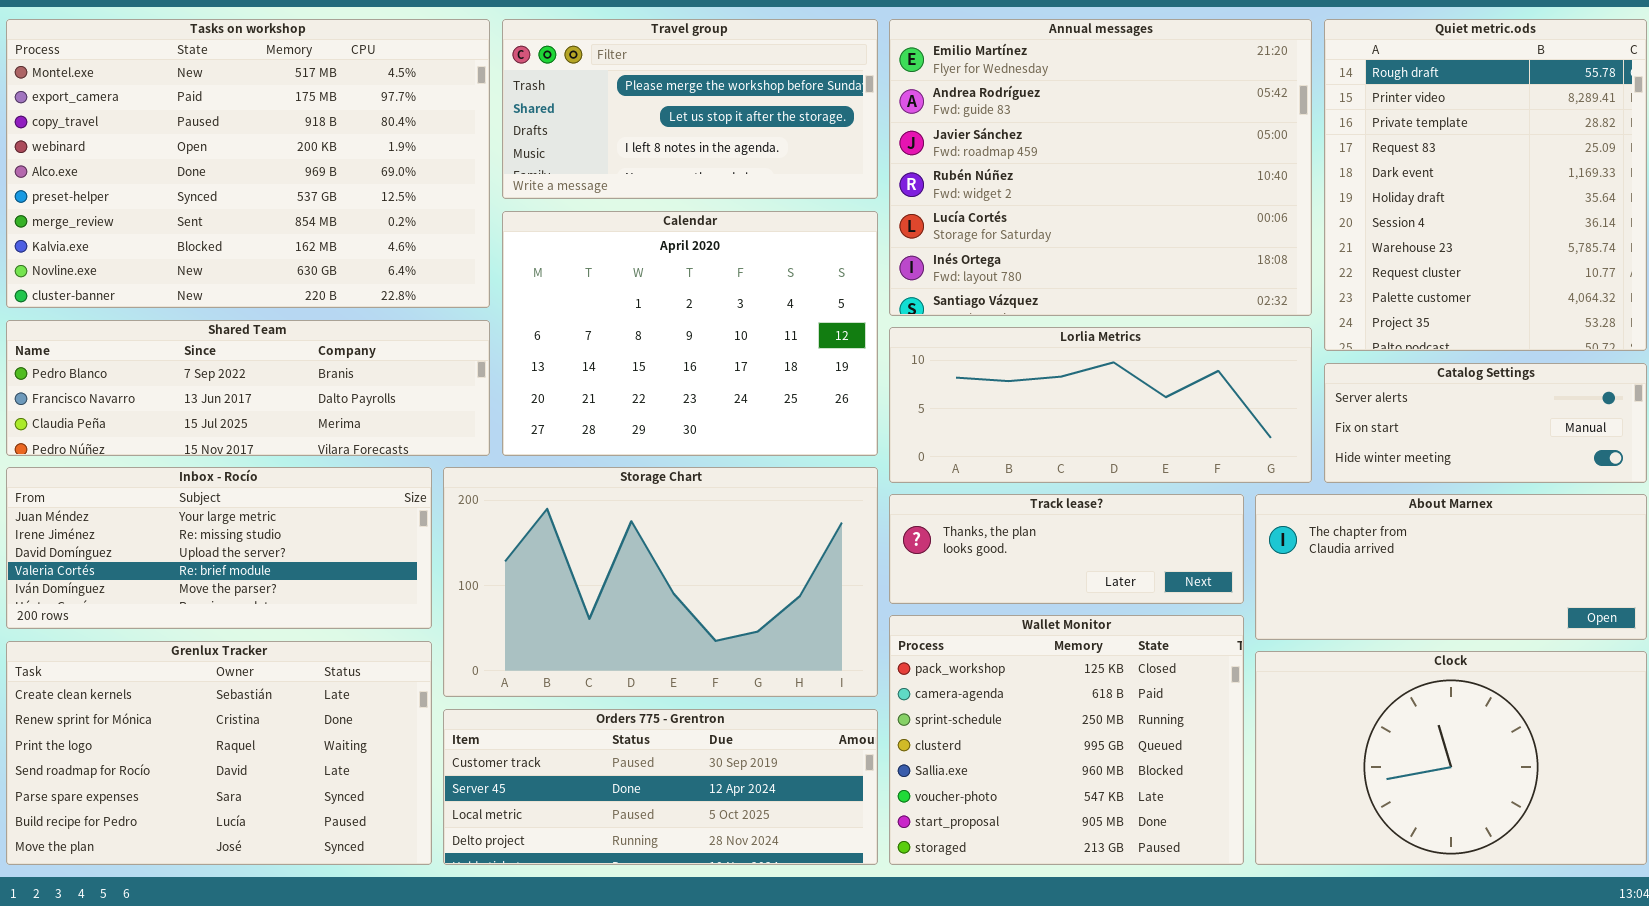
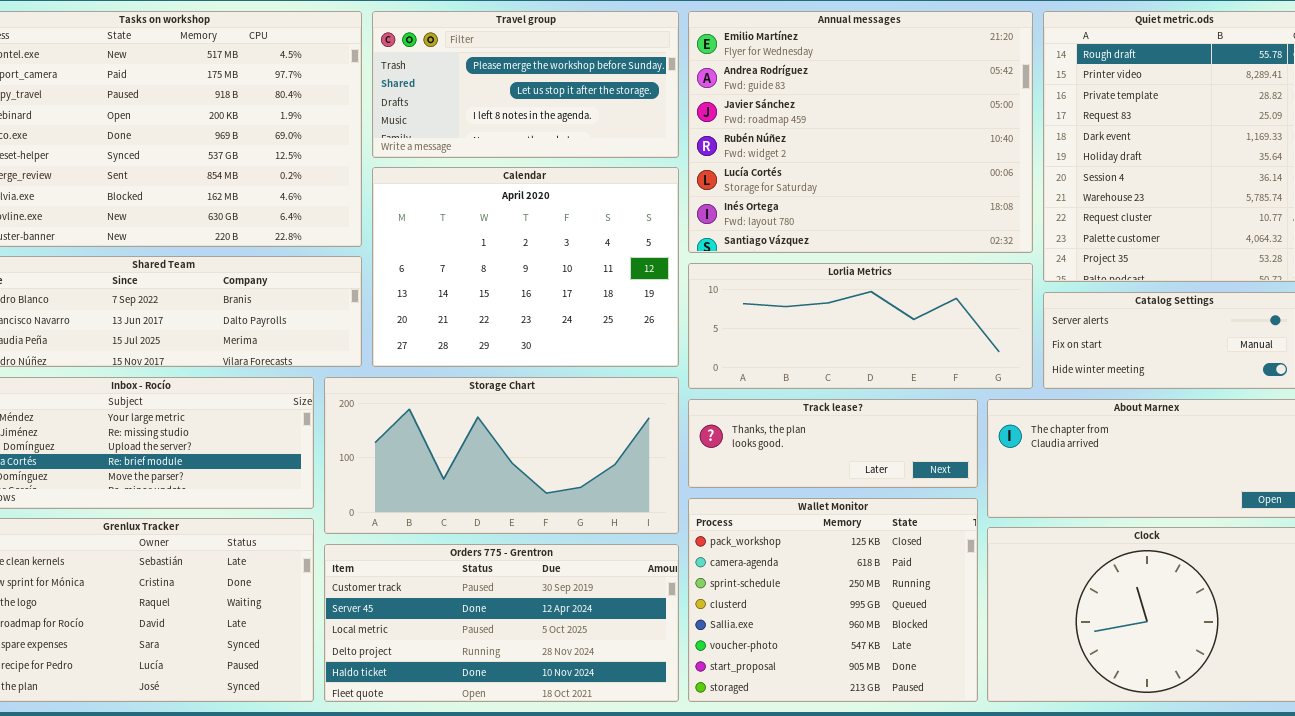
Storage Chart: [443,467,878,697] -> [324,377,679,534], resized
Orders 775 - Grentron: [443,709,878,865] -> [324,544,679,702], resized

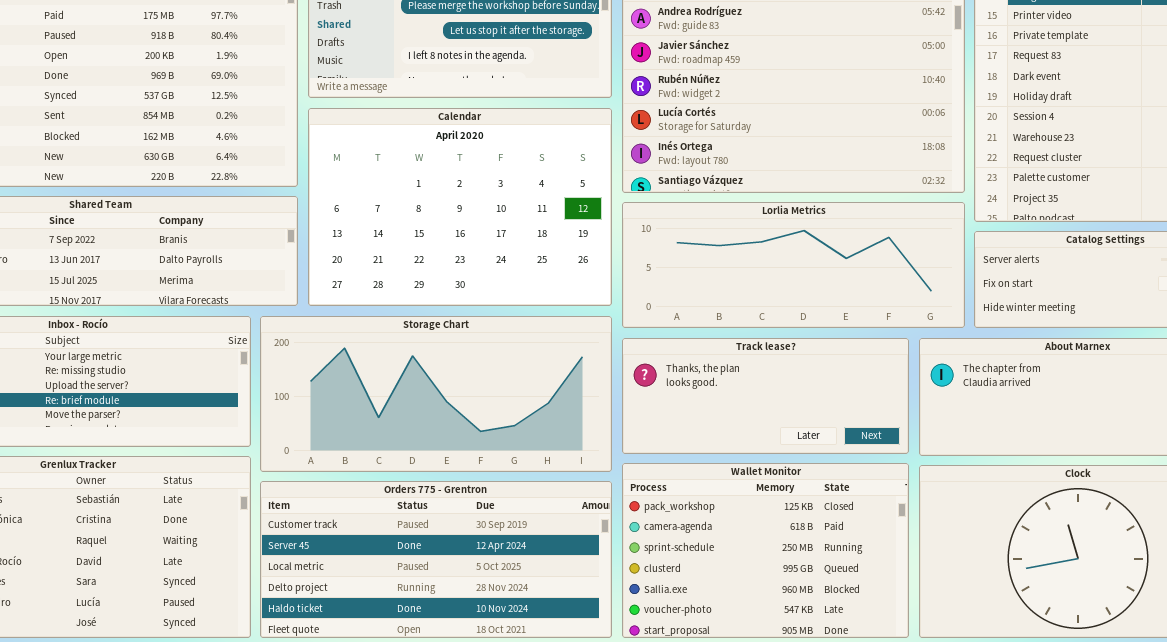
Track lease?: [688,399,978,488] -> [622,338,909,454], resized
Wallet Monitor: [688,498,978,702] -> [622,463,909,638], resized

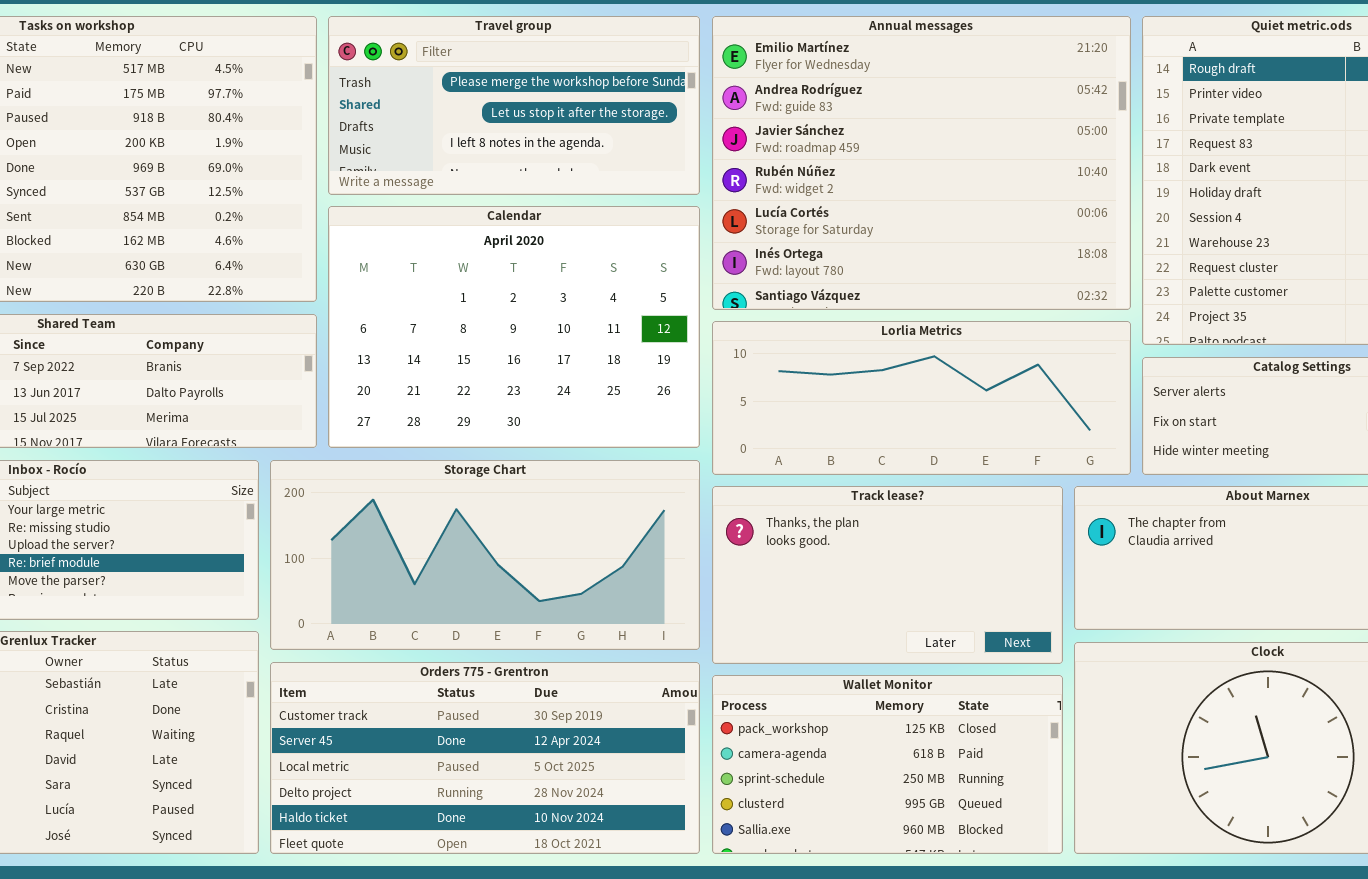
Track lease?: [622,338,909,454] -> [712,486,1063,664], resized
Wallet Monitor: [622,463,909,638] -> [712,675,1063,854], resized

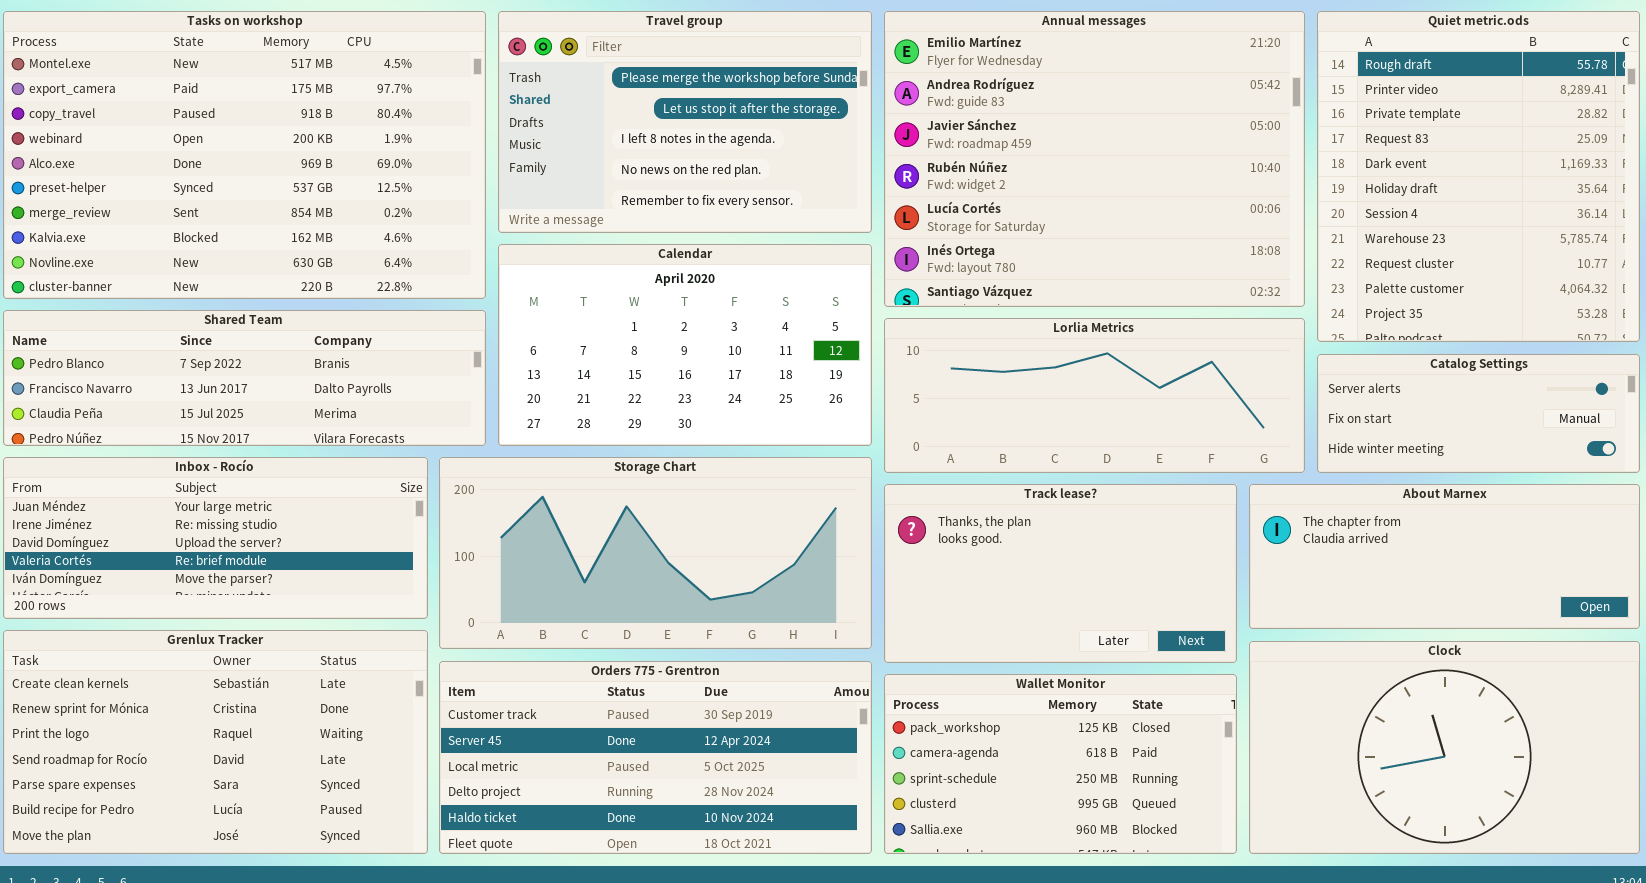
Travel group: [328,16,700,195] -> [498,11,872,233], resized
Calendar: [328,206,700,448] -> [498,244,872,446], resized

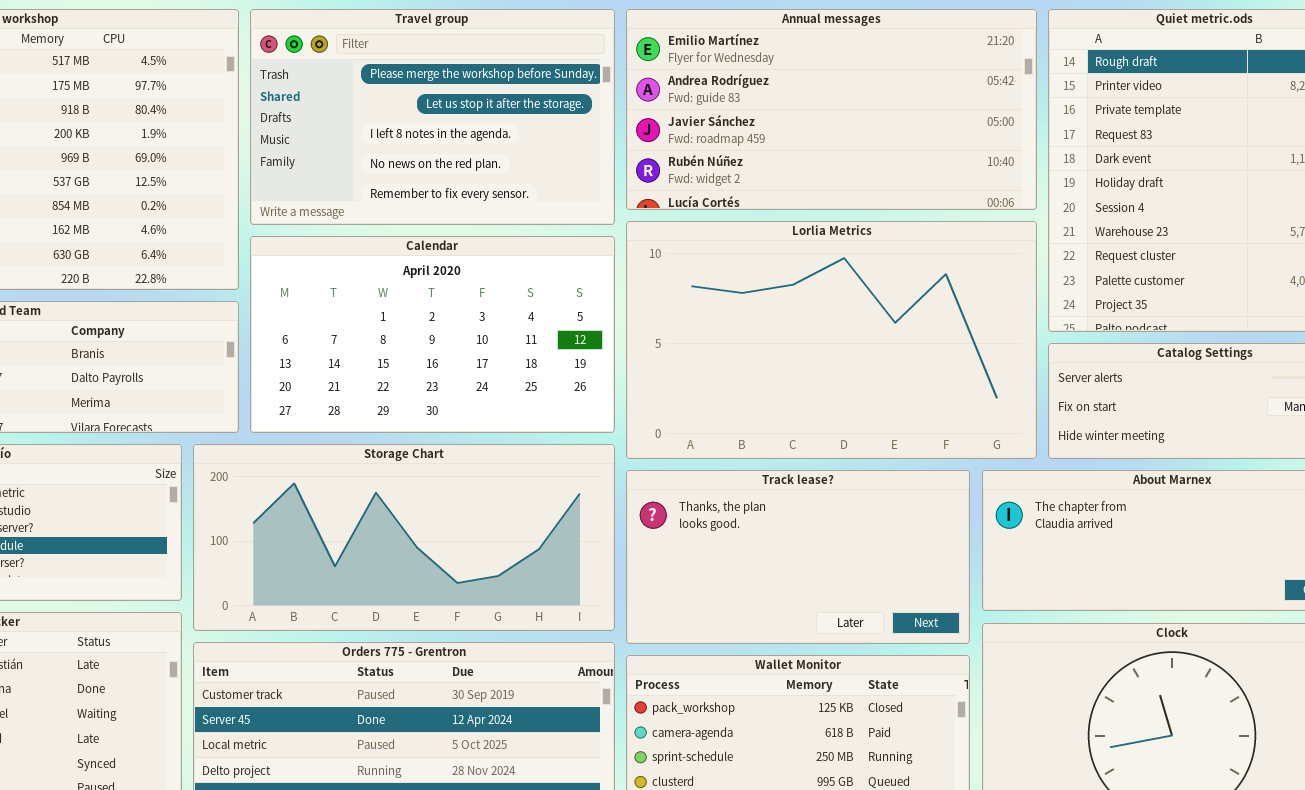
Annual messages: [884,11,1305,307] -> [626,9,1037,210], resized
Lorlia Metrics: [884,318,1305,473] -> [626,221,1037,459], resized

